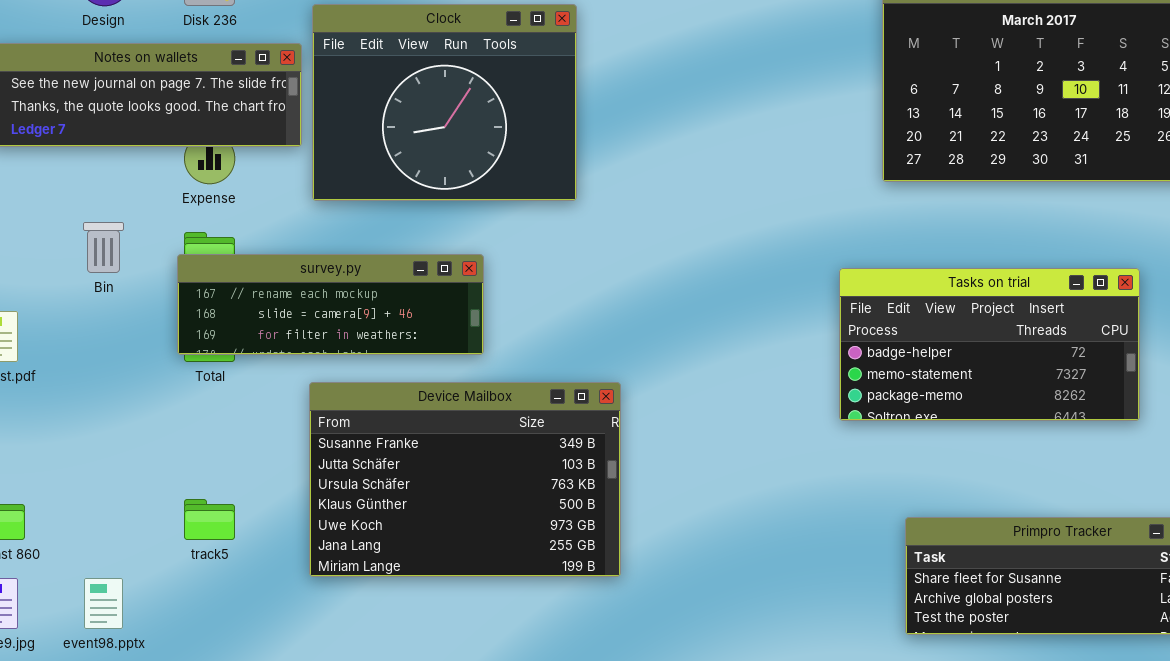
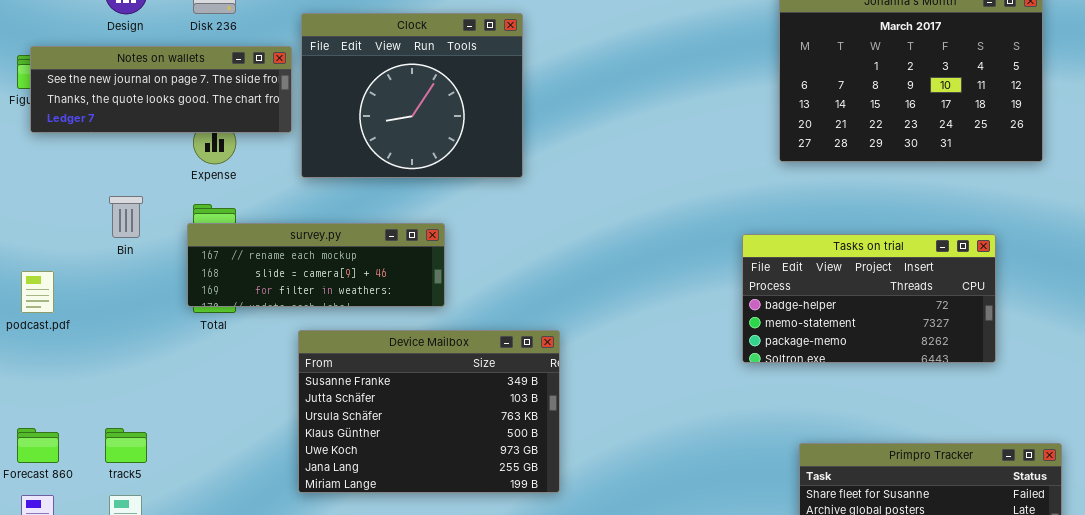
track5: [184,499,235,540] -> [105,428,147,463], moved

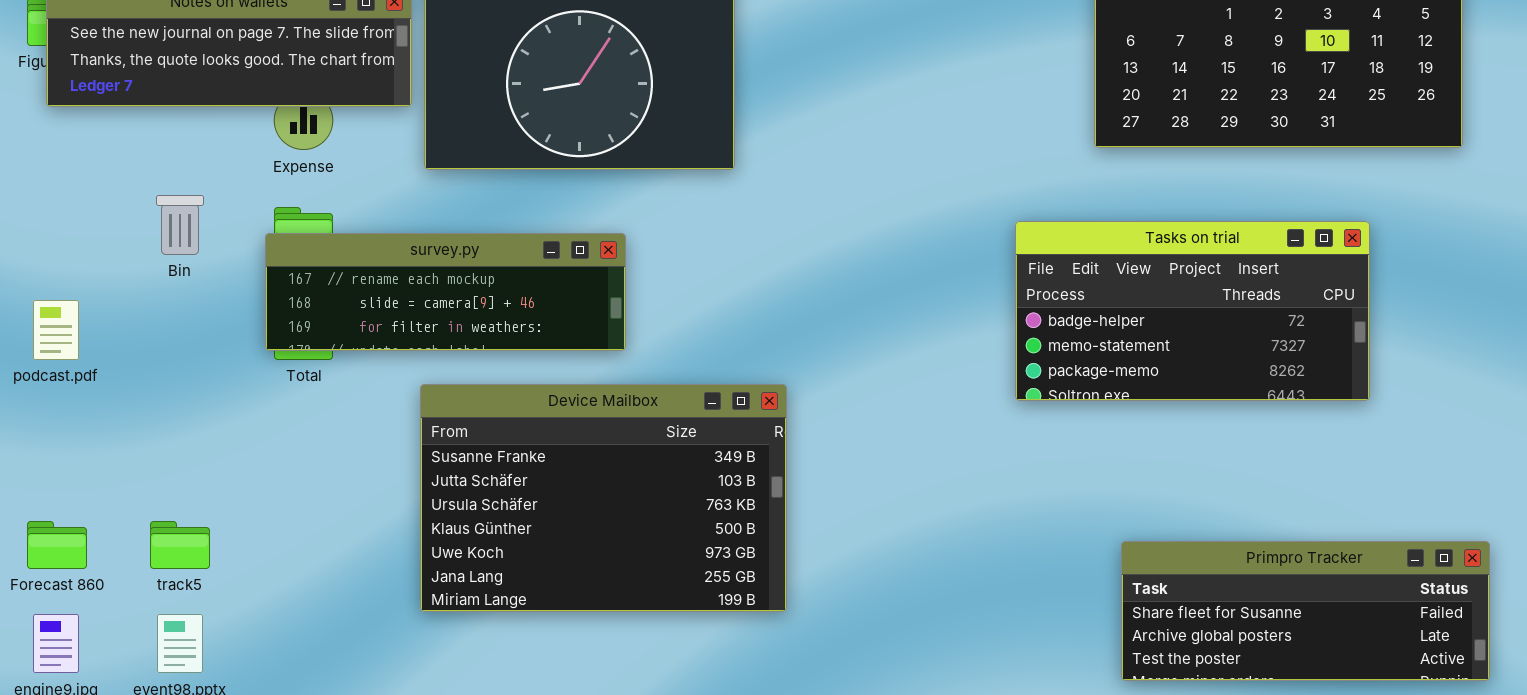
Tasks on trial: [742,234,996,363] -> [1015,221,1370,401], moved

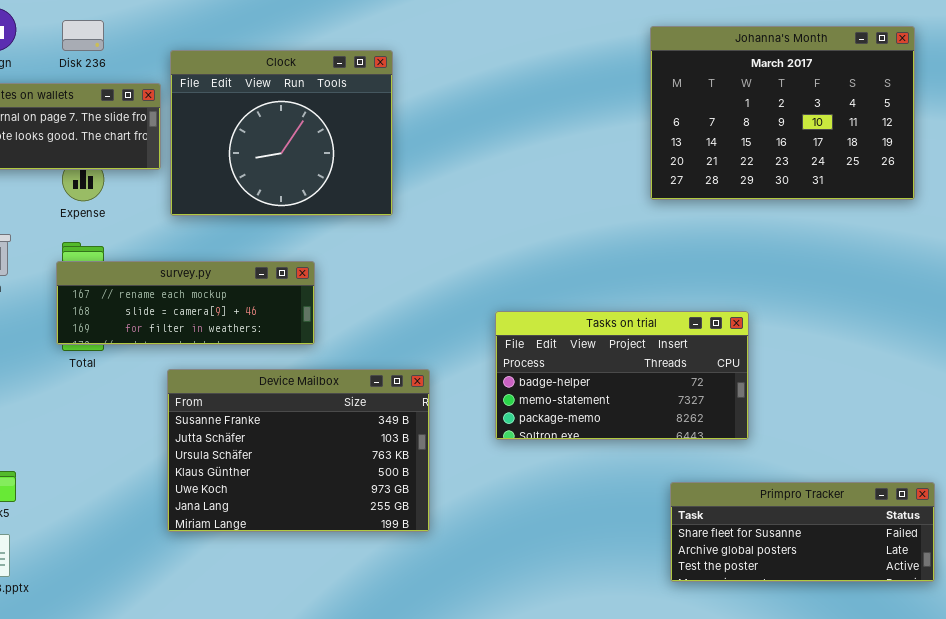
Tasks on trial: [1015,221,1370,401] -> [495,311,749,440], moved

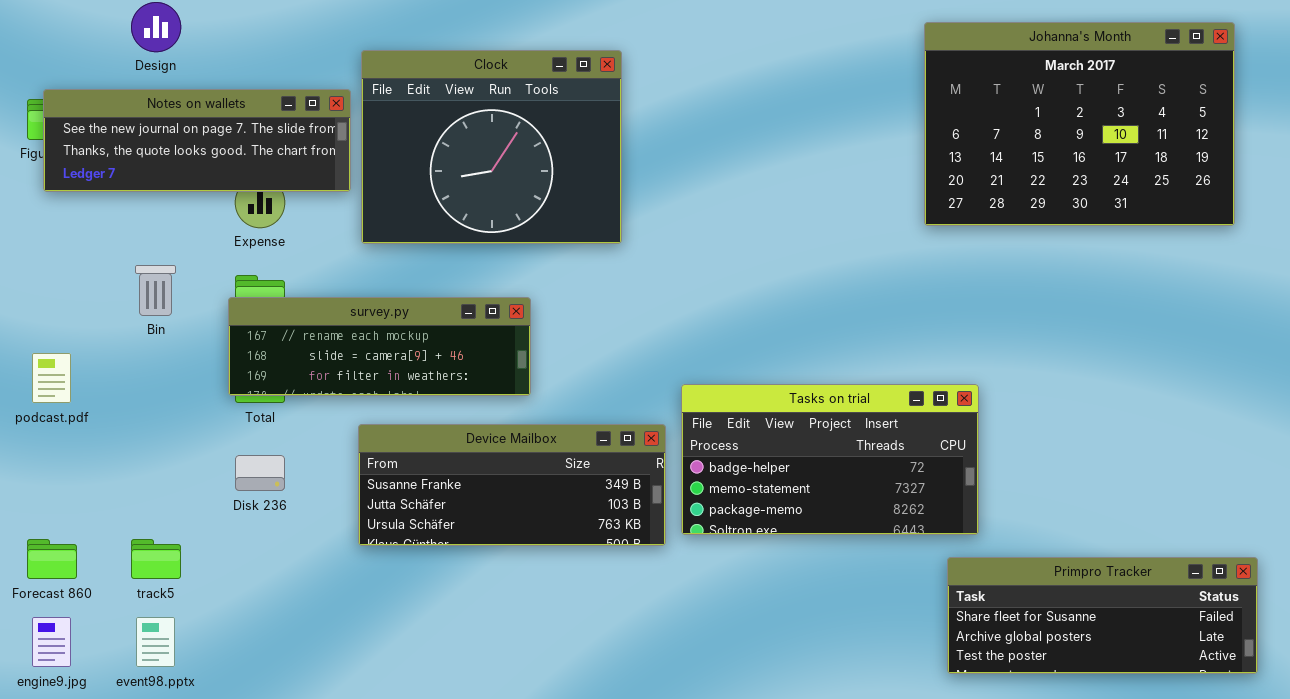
Disk 236: [62,20,104,51] -> [235,455,285,491], moved
Tasks on trial: [495,311,749,440] -> [681,384,979,535], moved
Device Mailbox: [167,369,430,532] -> [358,424,666,546], resized

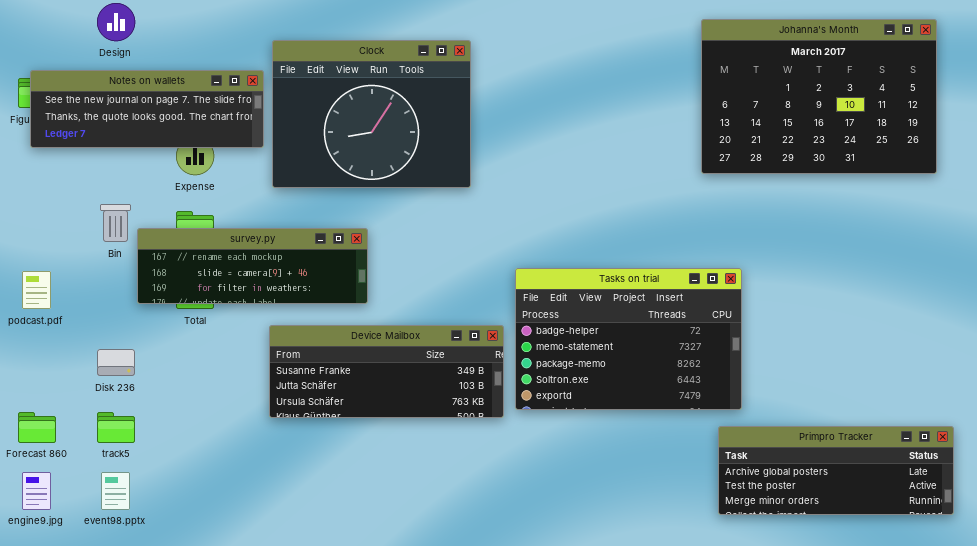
survey.py: [228,297,531,396] -> [137,228,368,304], moved
Tasks on trial: [681,384,979,535] -> [515,268,742,410], resized
Disk 236: [235,455,285,491] -> [97,349,135,376], moved
Primpro Tracker: [947,557,1258,674] -> [718,426,954,515], scrolled down 1 row

